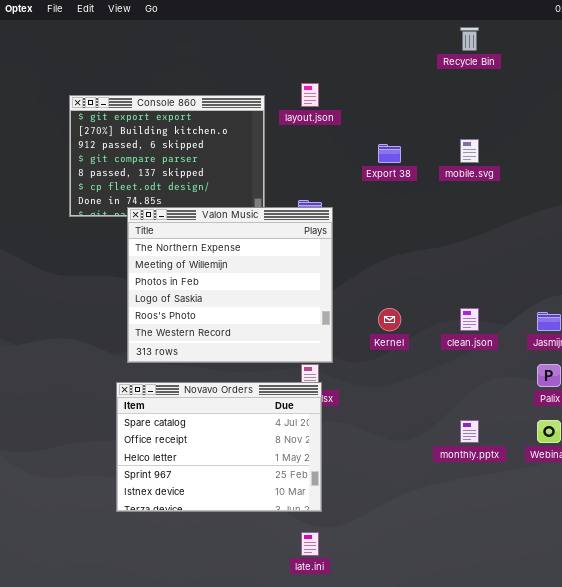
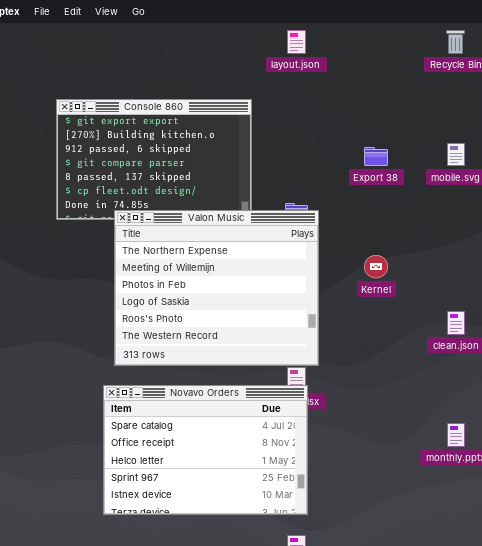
layout.json: [301,83,319,107] -> [287,30,306,54], moved
Kernel: [378,308,401,331] -> [364,255,388,278], moved

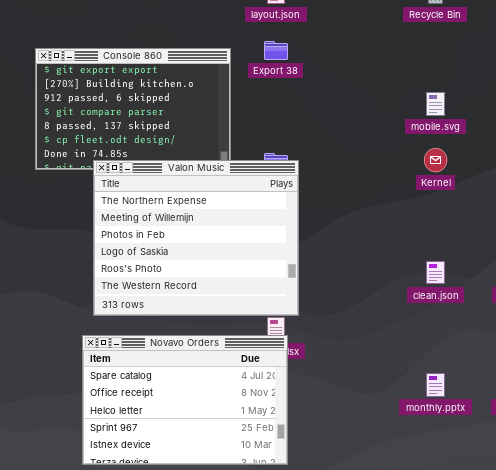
Export 38: [364,147,388,166] -> [264,41,288,60], moved
Kernel: [364,255,388,278] -> [424,148,447,172], moved

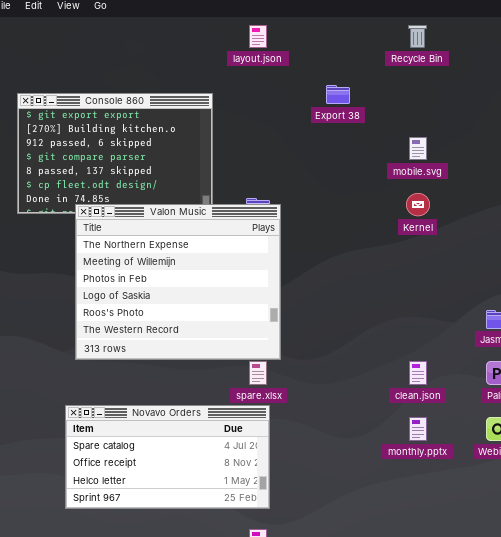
Export 38: [264,41,288,60] -> [326,85,350,104], moved
clean.json: [426,261,445,284] -> [409,361,427,385], moved
Novavo Orders: [82,335,288,465] -> [65,405,270,509], resized

